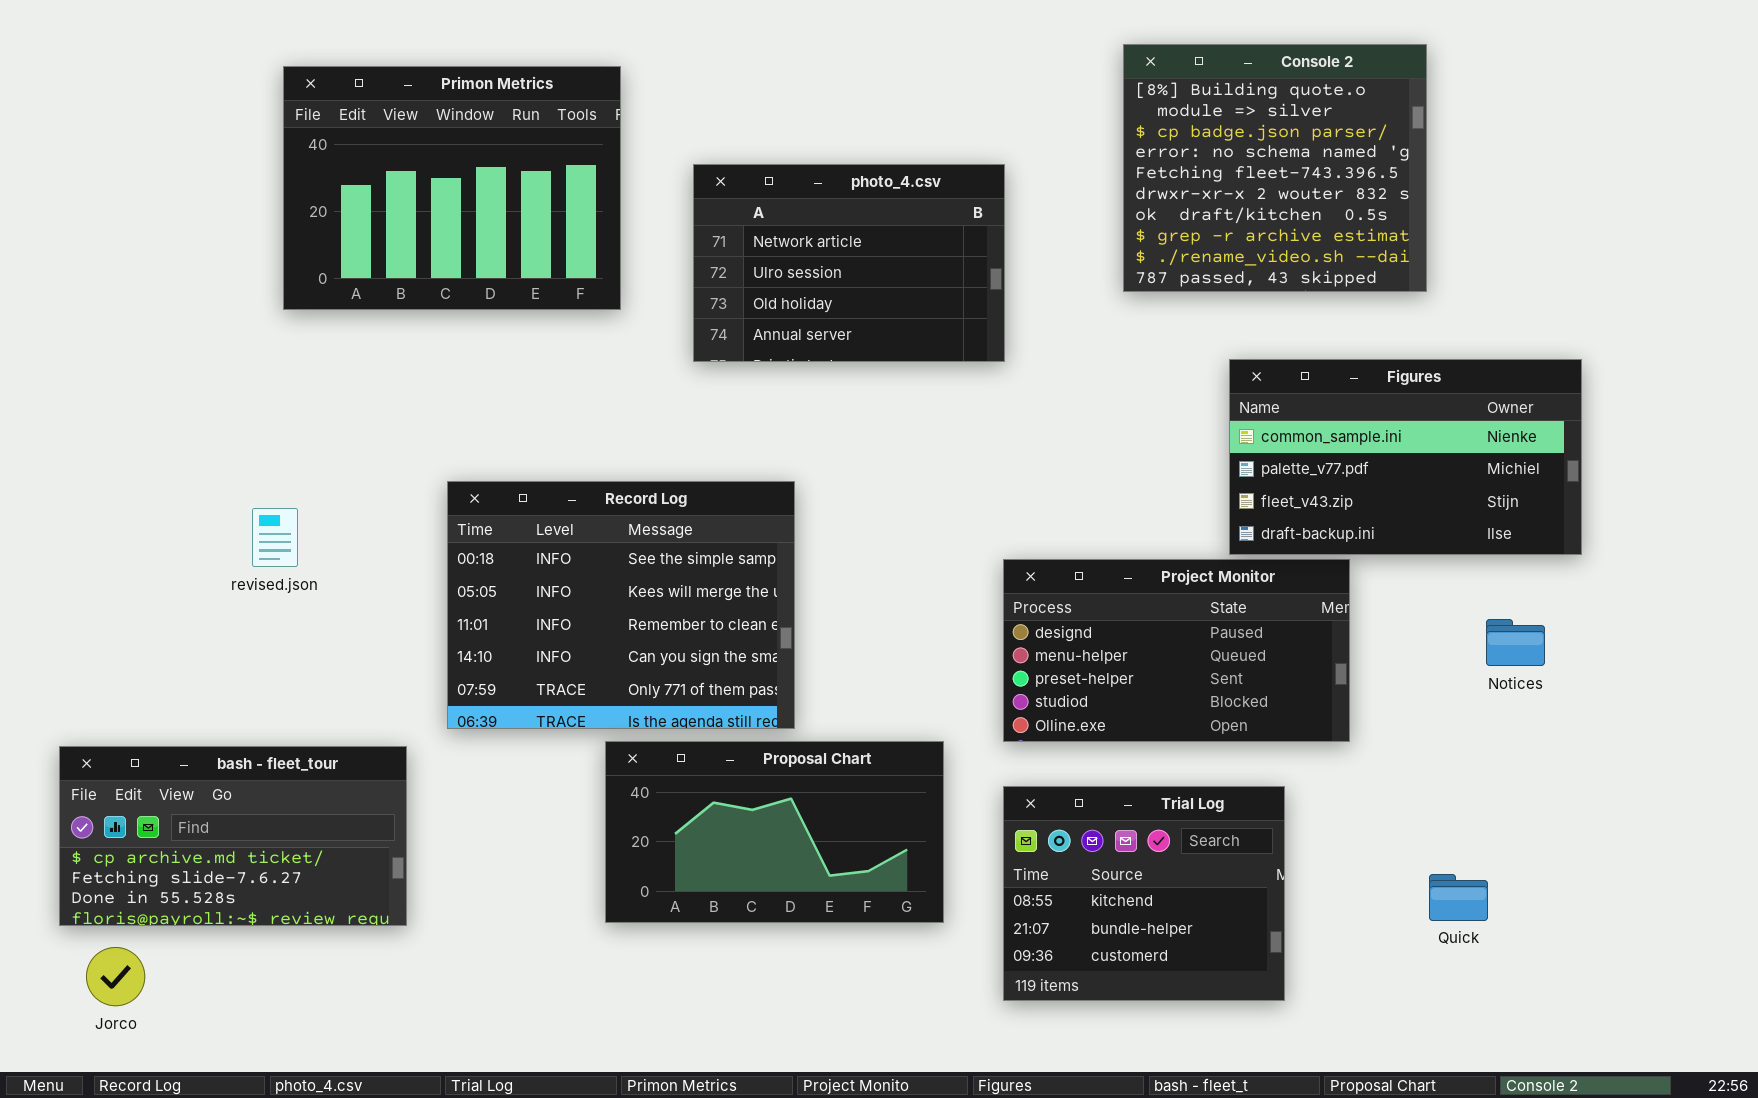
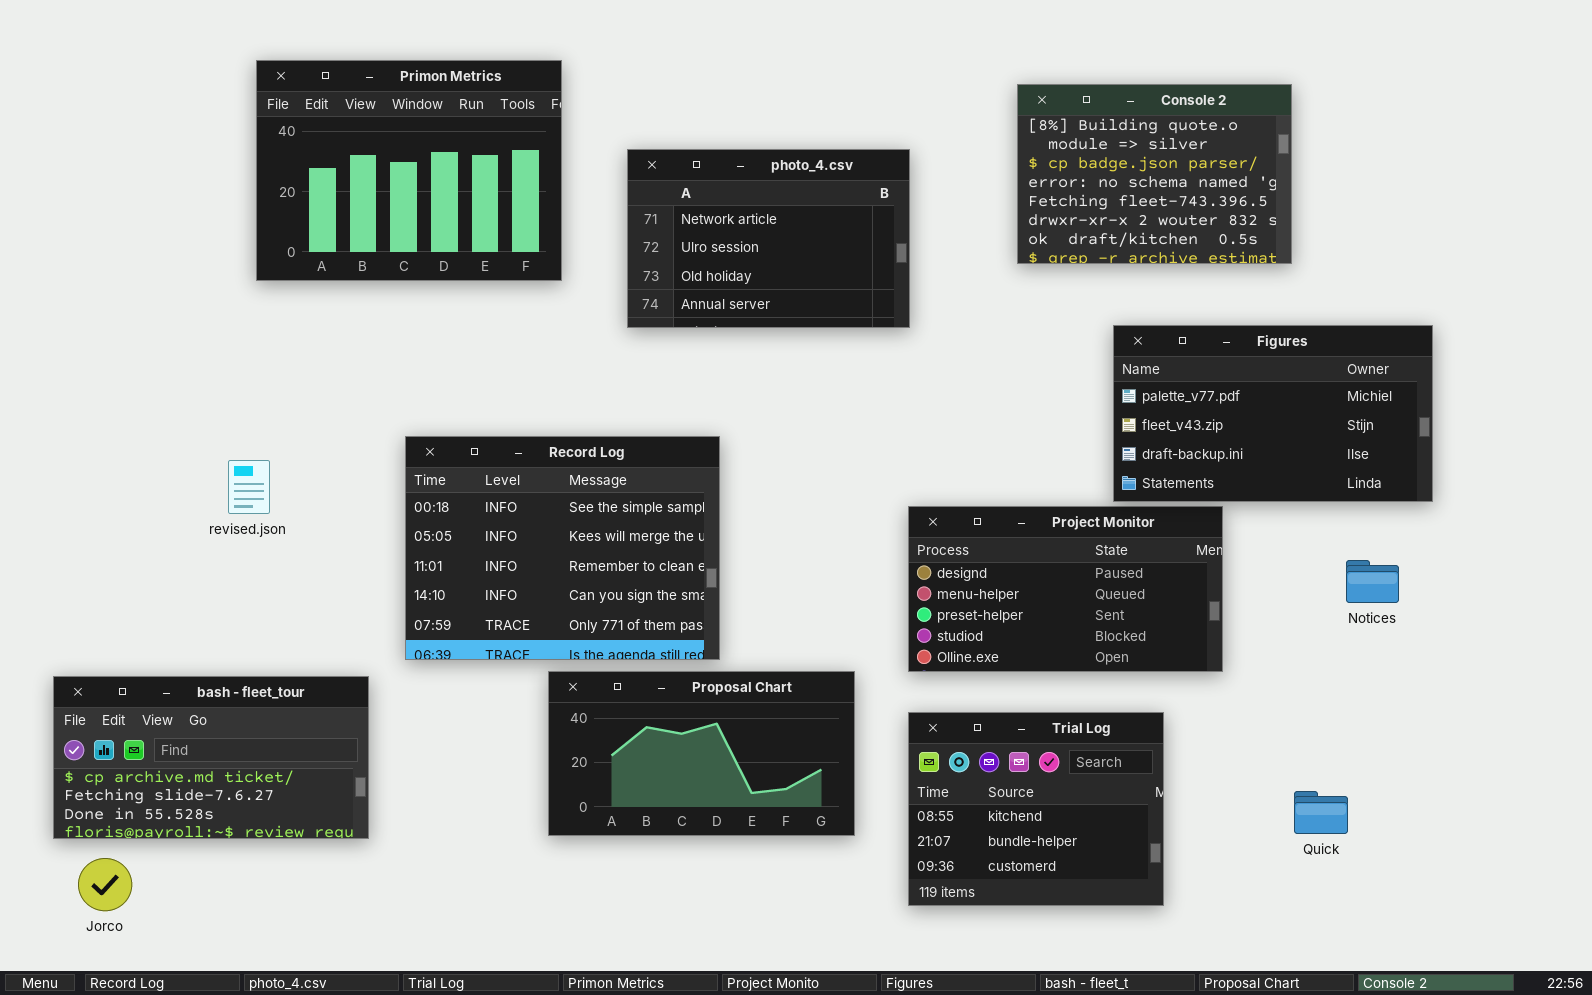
Console 2: [1123,44,1427,292] -> [1017,84,1292,264], resized
Figures: [1229,359,1582,555] -> [1113,325,1433,502], scrolled down 1 row

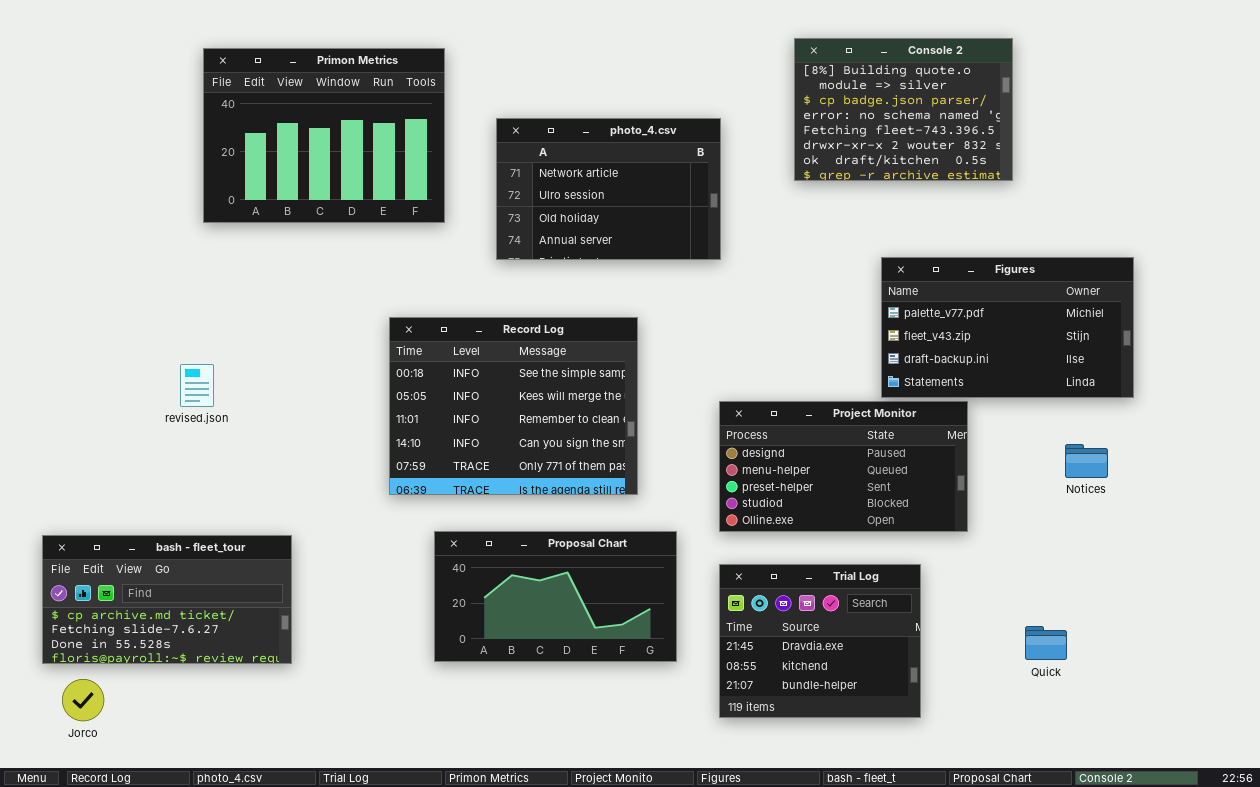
Console 2: [1017,84,1292,264] -> [794,38,1013,181], moved
Record Log: [405,436,720,660] -> [389,317,638,495], moved
Trial Log: [908,712,1164,906] -> [719,564,921,718], scrolled up 1 row

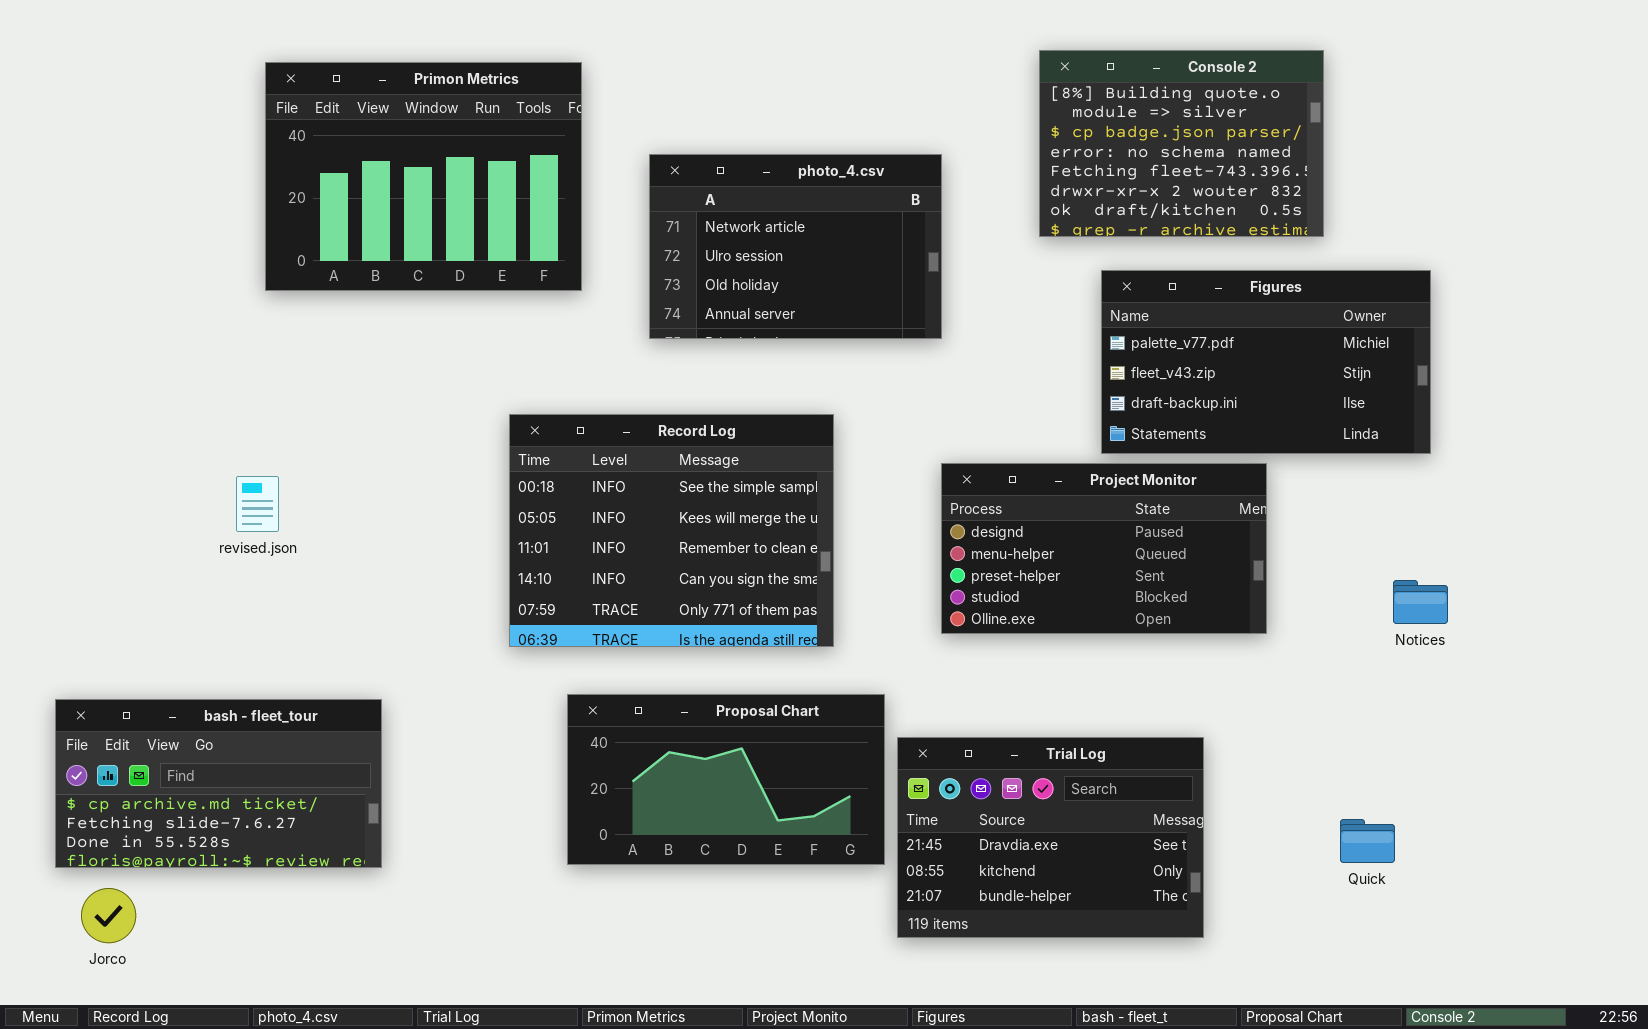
Figures: [881,257,1134,398] -> [1101,270,1431,454], moved
Project Monitor: [719,401,968,532] -> [941,463,1267,634], moved
Trial Log: [719,564,921,718] -> [897,737,1204,938], resized

